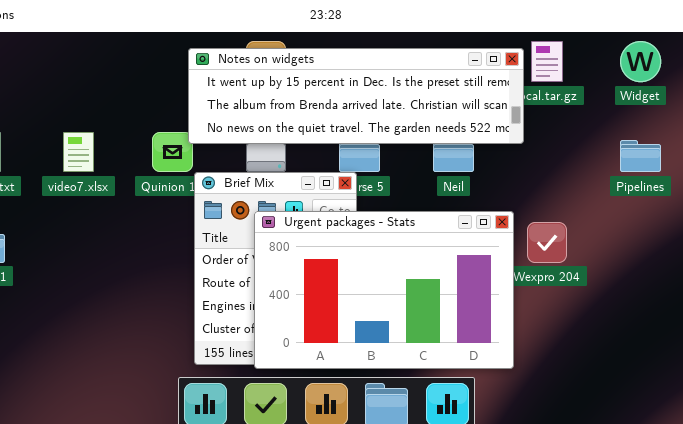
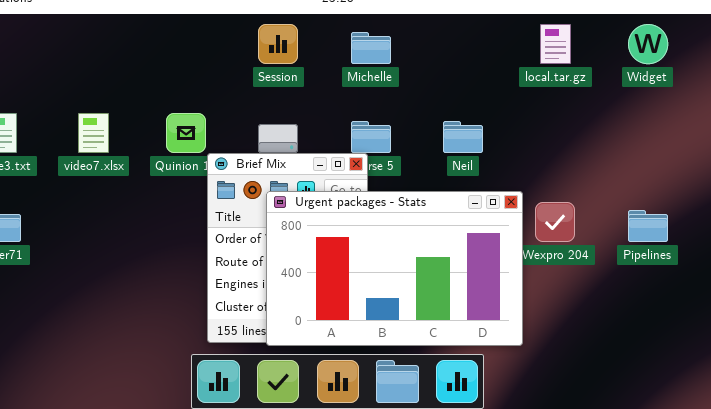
Notes on widgets: [188,48,524,144] -> none, closed
Pipelines: [620,140,661,172] -> [628,210,668,242], moved

